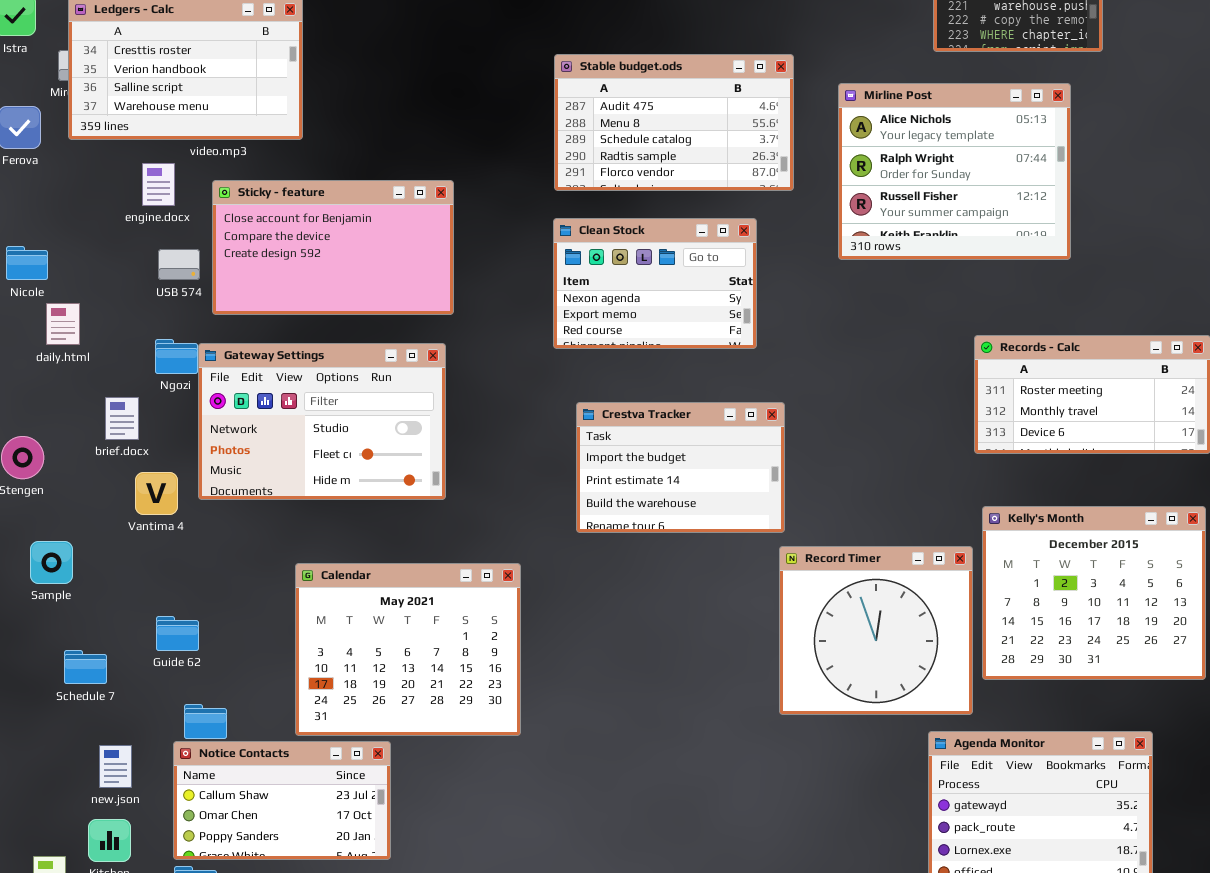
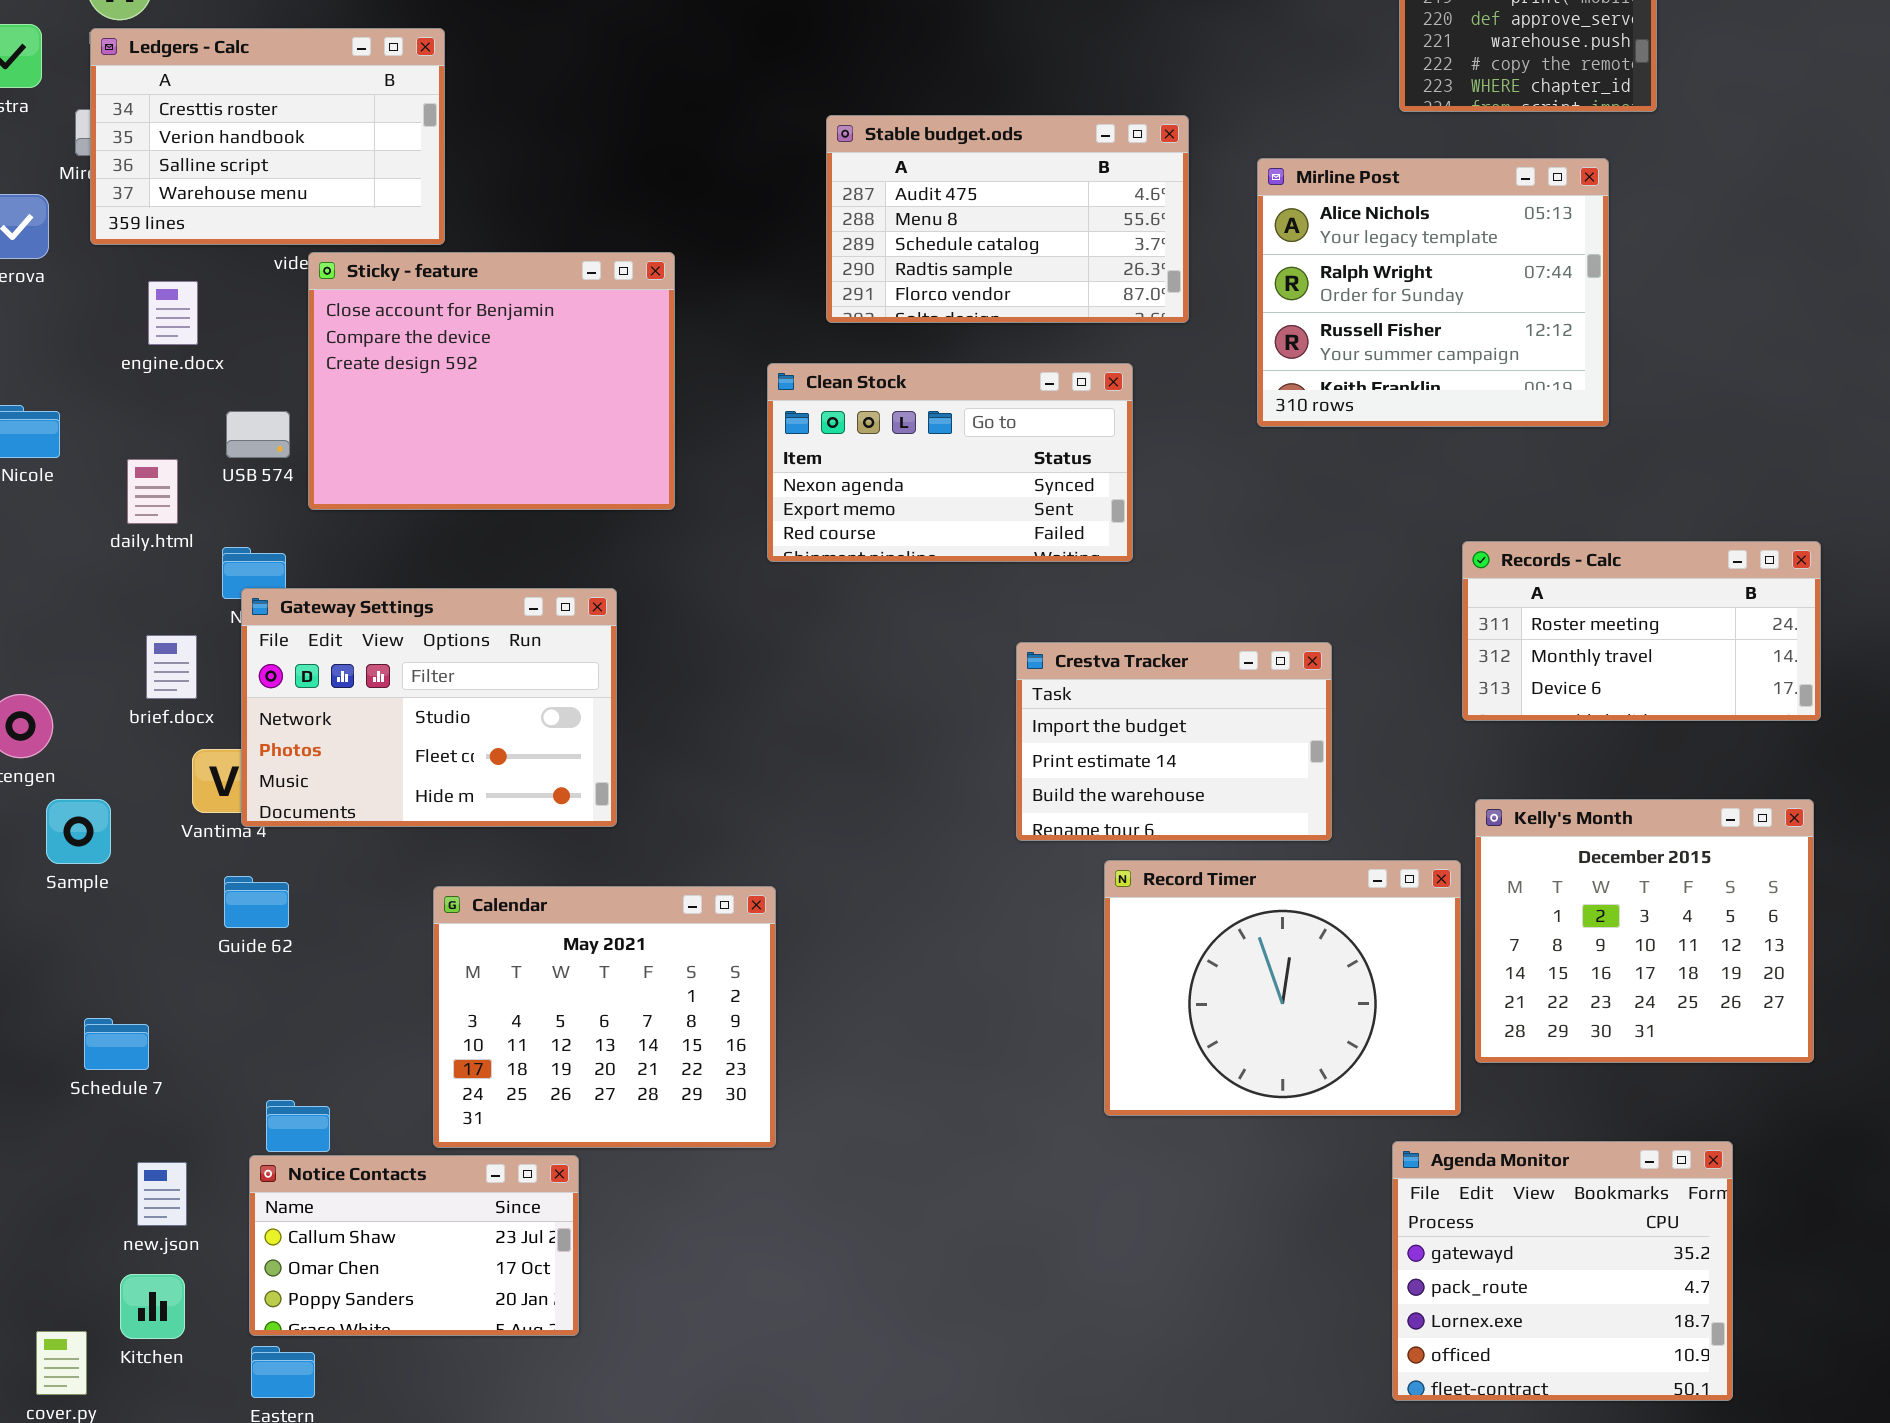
engine.docx: [142,163,175,206] -> [148,281,198,345], moved
Sticky - feature: [212,180,454,315] -> [308,252,675,510], resized
Clean Stock: [553,218,757,349] -> [767,363,1133,562], resized
daily.html: [46,303,80,345] -> [127,459,178,524], moved
Gateway Settings: [198,343,446,500] -> [241,588,617,827], moved
Crestva Tracker: [576,402,785,533] -> [1016,642,1332,841], moved
Sample: [30,541,73,584] -> [46,799,111,864], moved
Record Timer: [779,546,973,715] -> [1104,860,1461,1116], resized
Guide 62: [156,616,199,651] -> [224,876,289,928], moved

